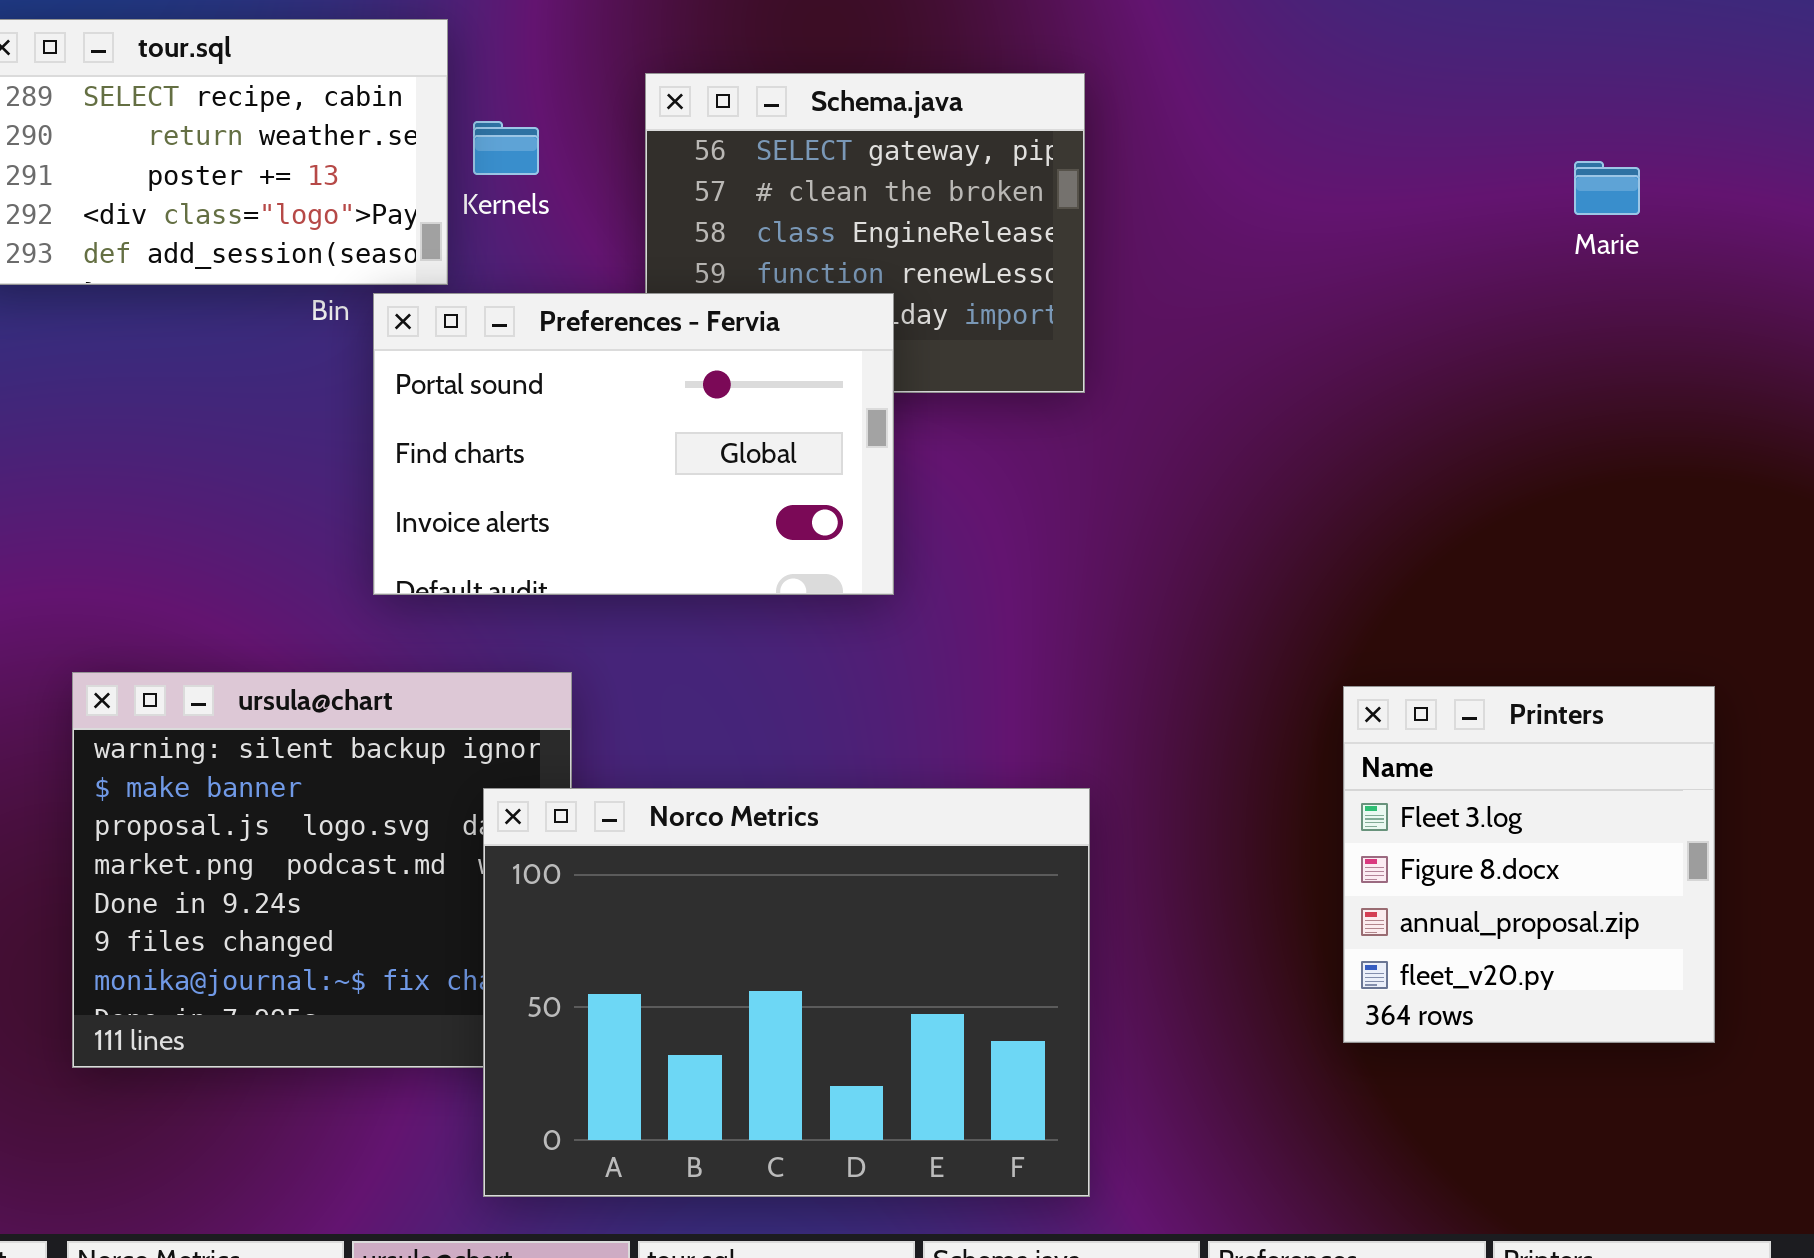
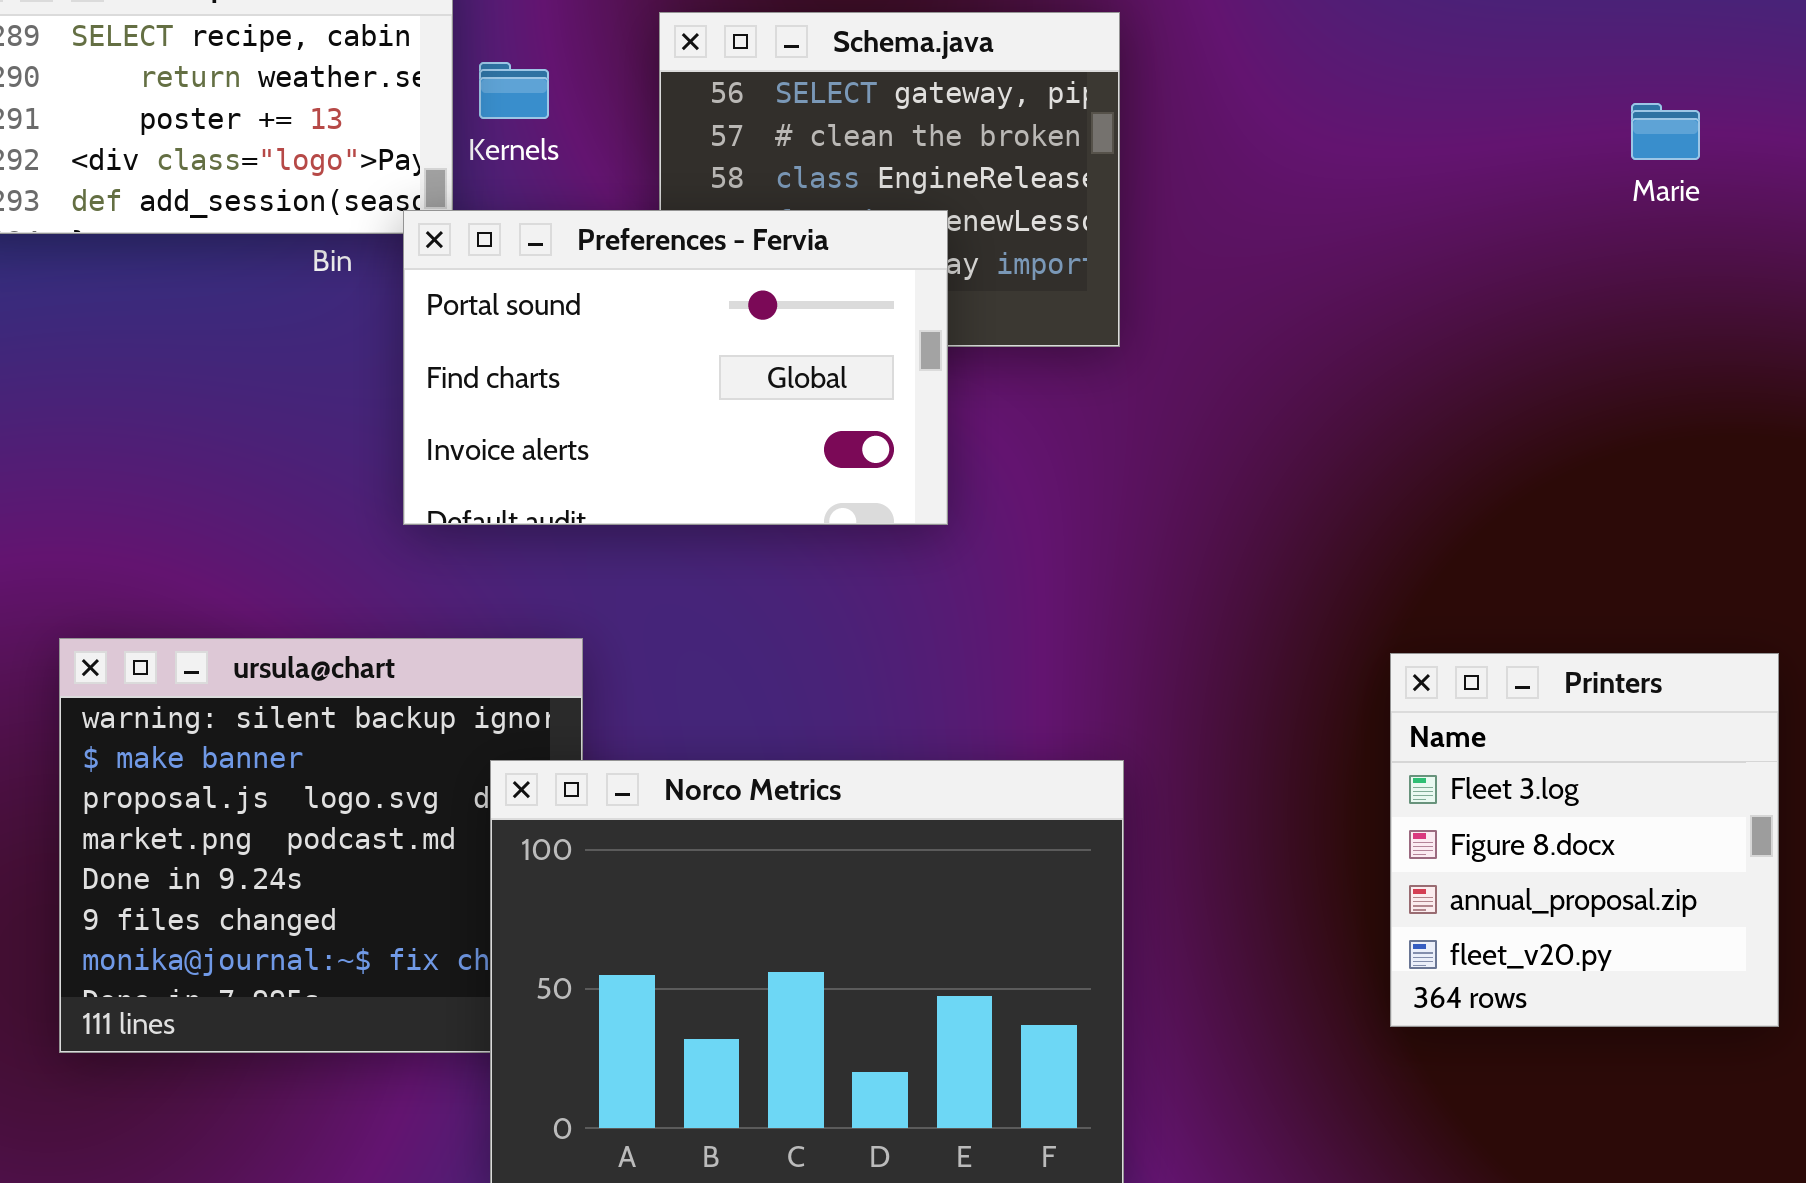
Preferences - Fervia: [373,293,894,595] -> [403,210,948,525], moved

